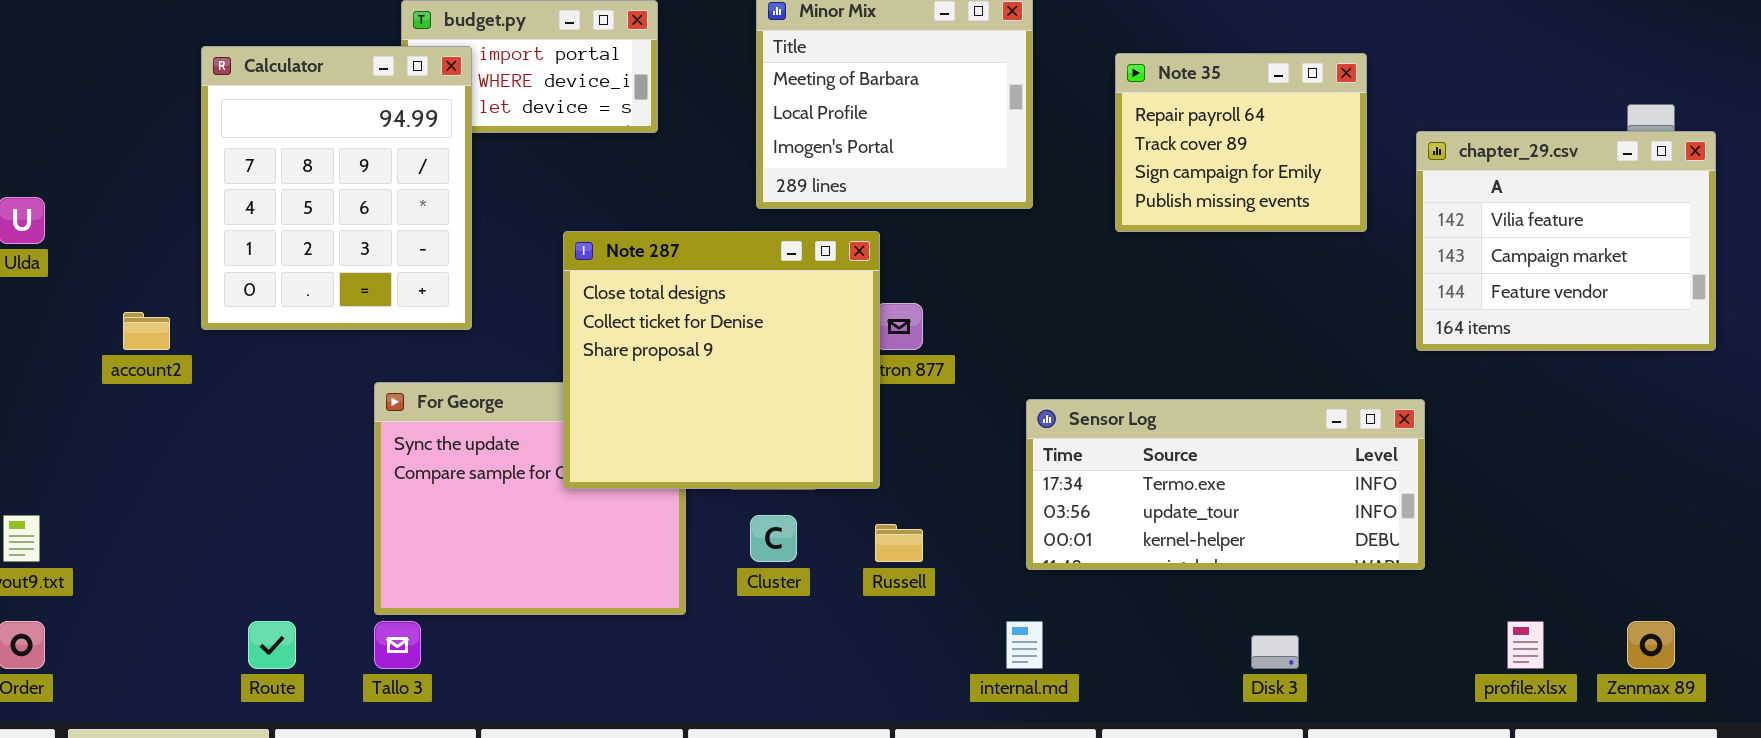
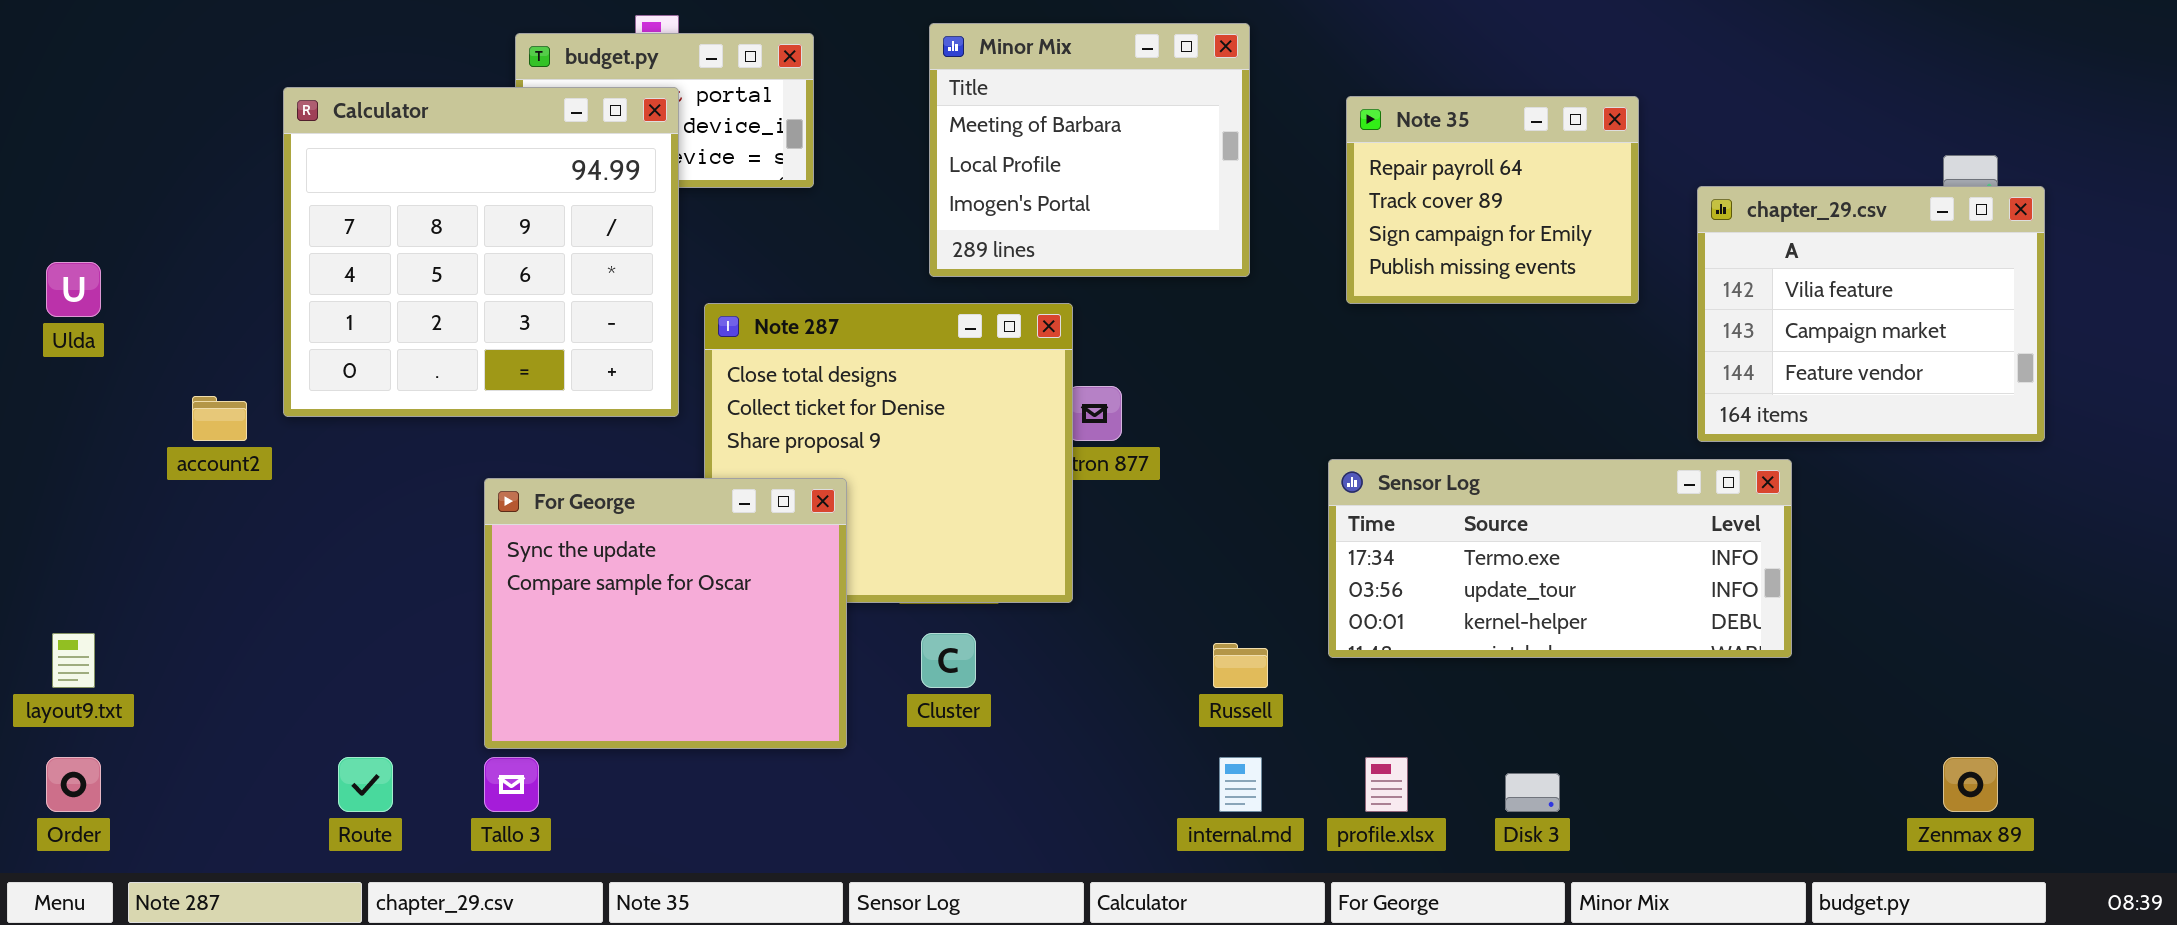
Calculator: [201,46,472,330] -> [283,87,679,417], resized
For George: [374,382,686,615] -> [484,478,847,749], raised
Sensor Log: [1026,399,1425,570] -> [1328,459,1792,658], moved
Russell: [875,524,923,562] -> [1213,643,1268,688], moved
profile.xlsx: [1507,621,1544,669] -> [1365,757,1408,812], moved

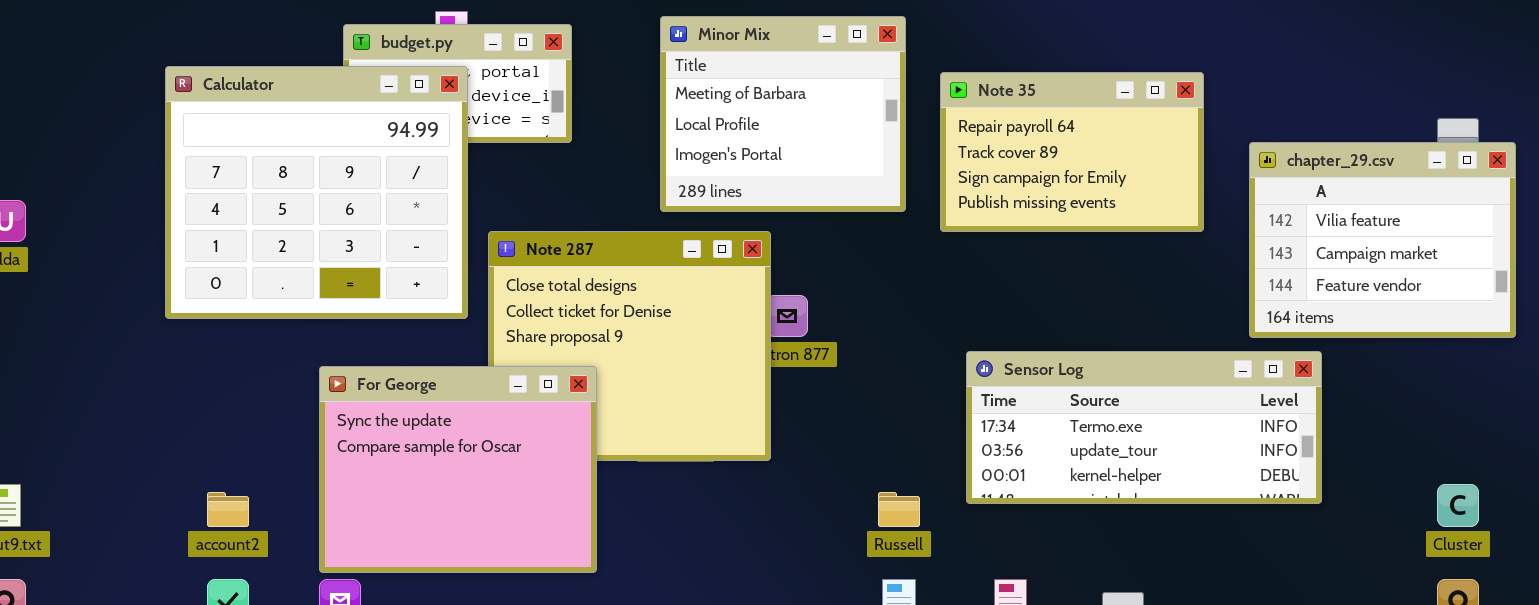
Note 35: [1346,96,1639,304] -> [940,72,1204,232], resized
account2: [192,396,247,441] -> [207,492,249,527], moved
Cluster: [921,633,976,688] -> [1437,484,1479,527], moved

